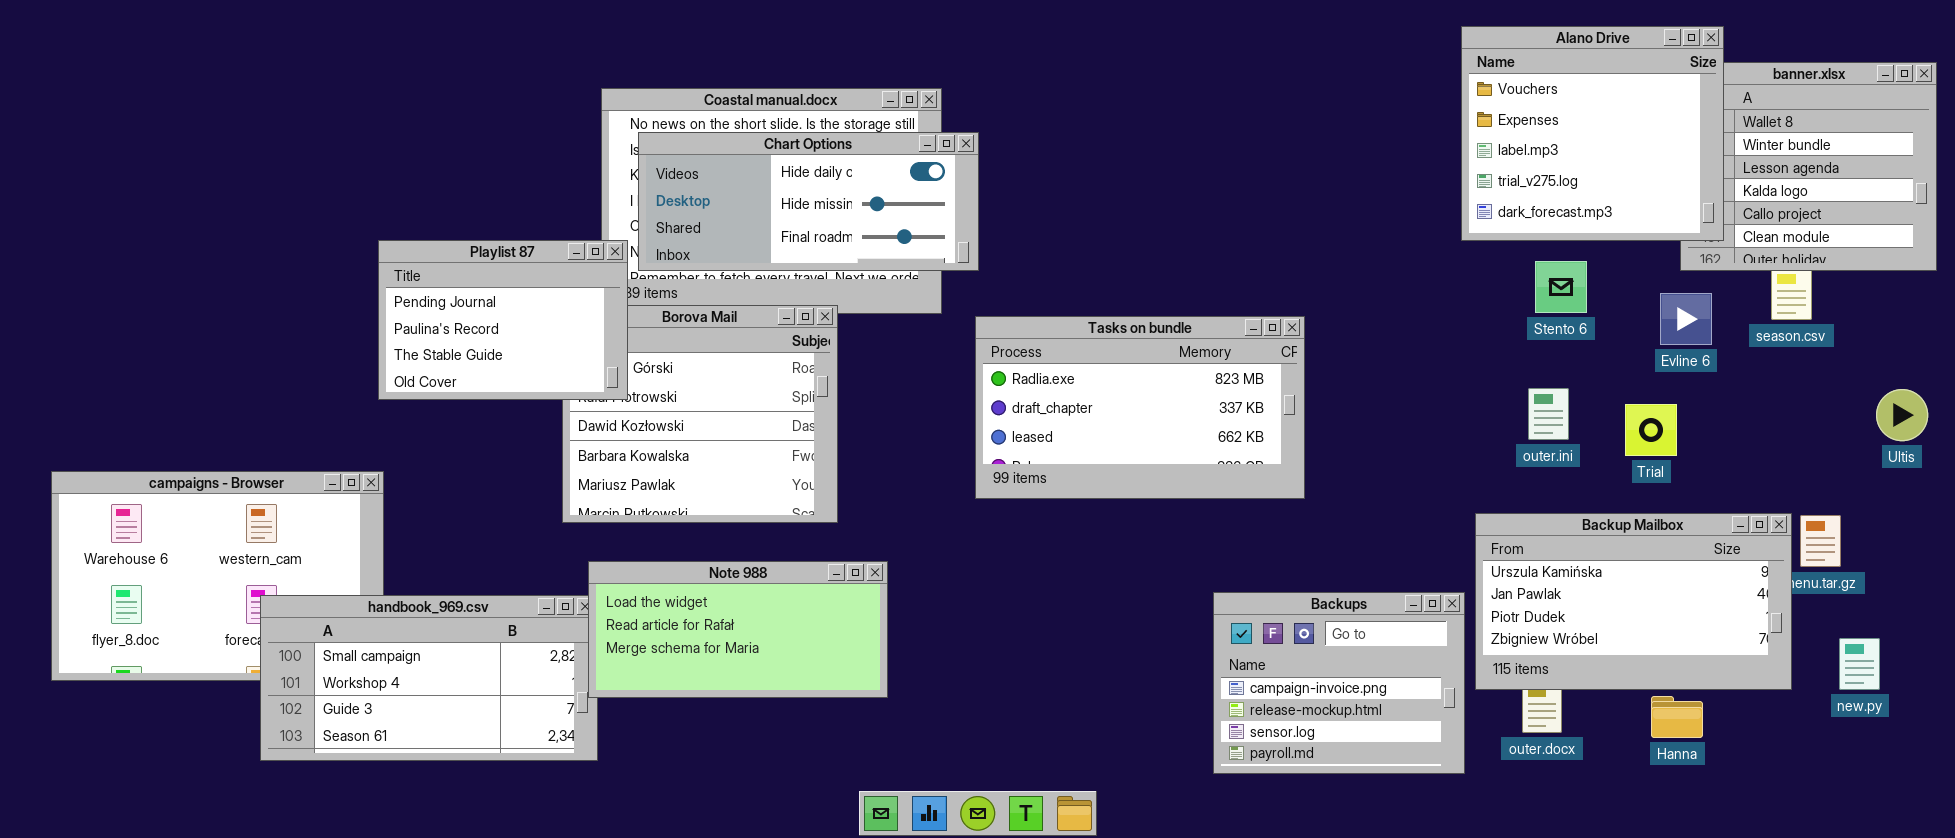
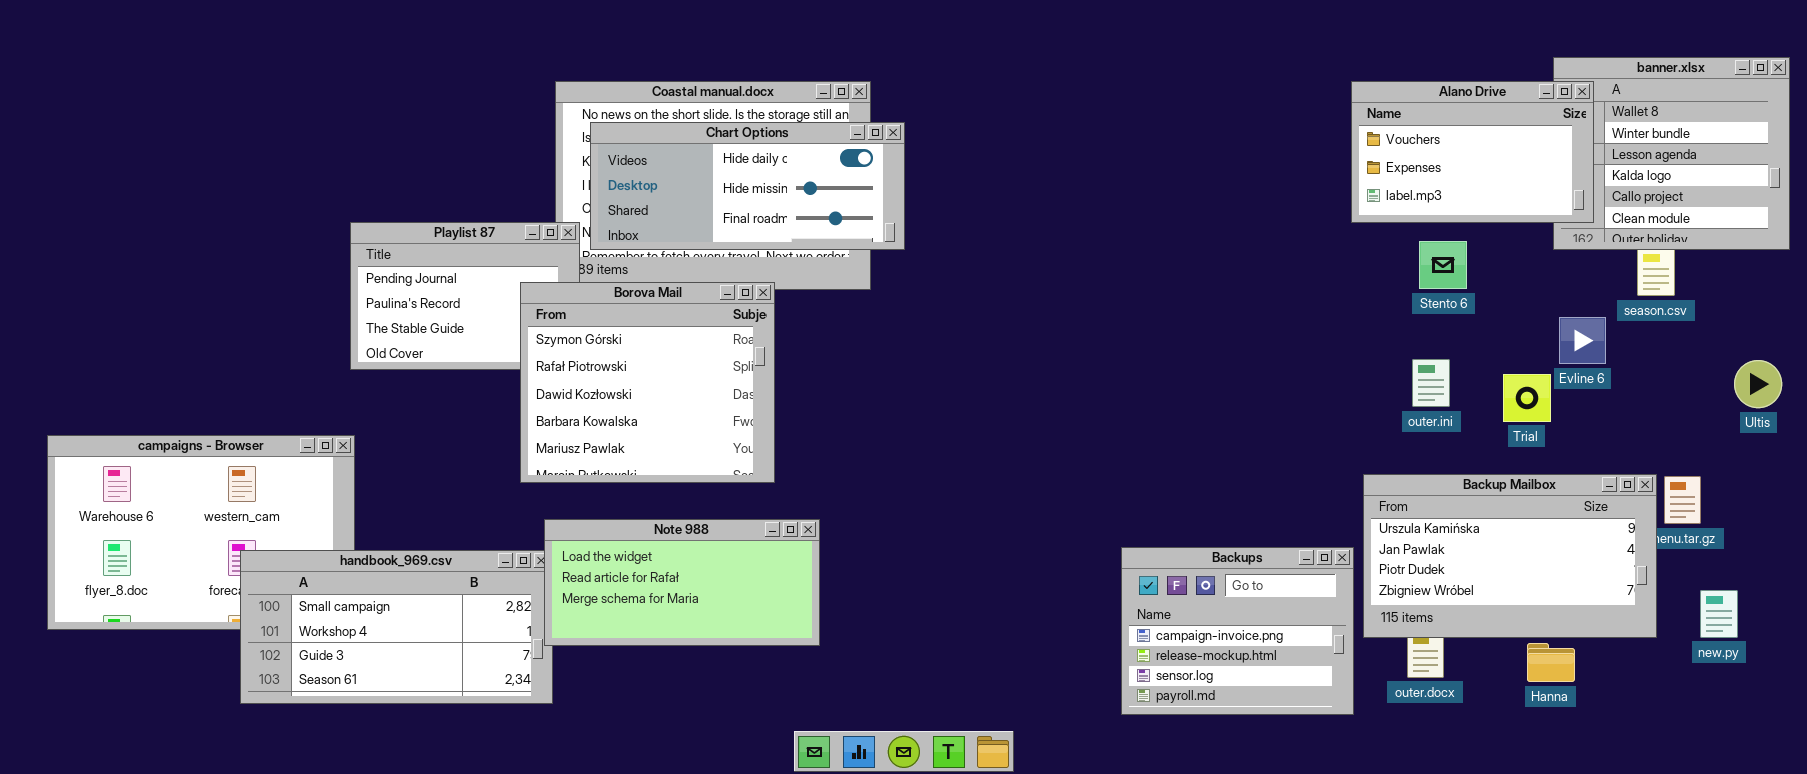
Alano Drive: [1461,26,1724,241] -> [1351,81,1594,223], resized
Evline 6: [1660,293,1712,345] -> [1559,317,1606,364], moved
Borova Mail: [562,305,838,523] -> [520,282,775,483], raised
Tasks on bundle: [975,316,1305,499] -> none, closed

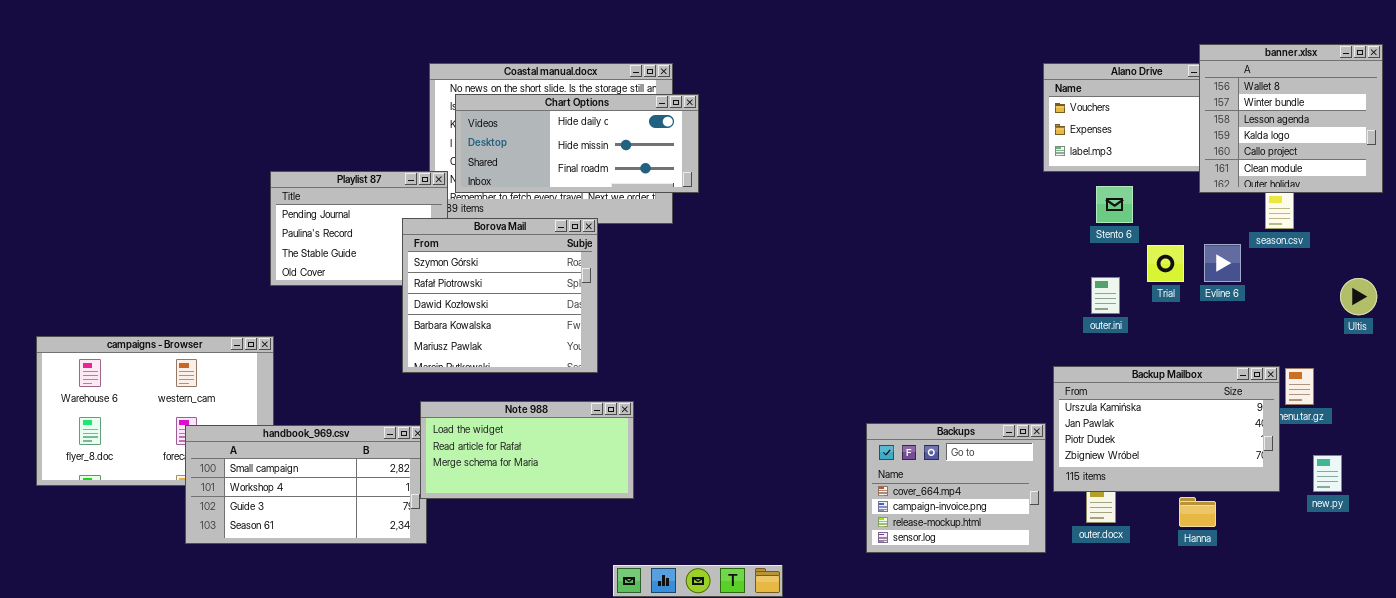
banner.xlsx: [1553,57,1790,250] -> [1199,44,1383,193], raised
Trial: [1503,374,1551,422] -> [1147,245,1184,282], moved
Backups: [1121,547,1354,715] -> [866,423,1046,553], scrolled up 1 row

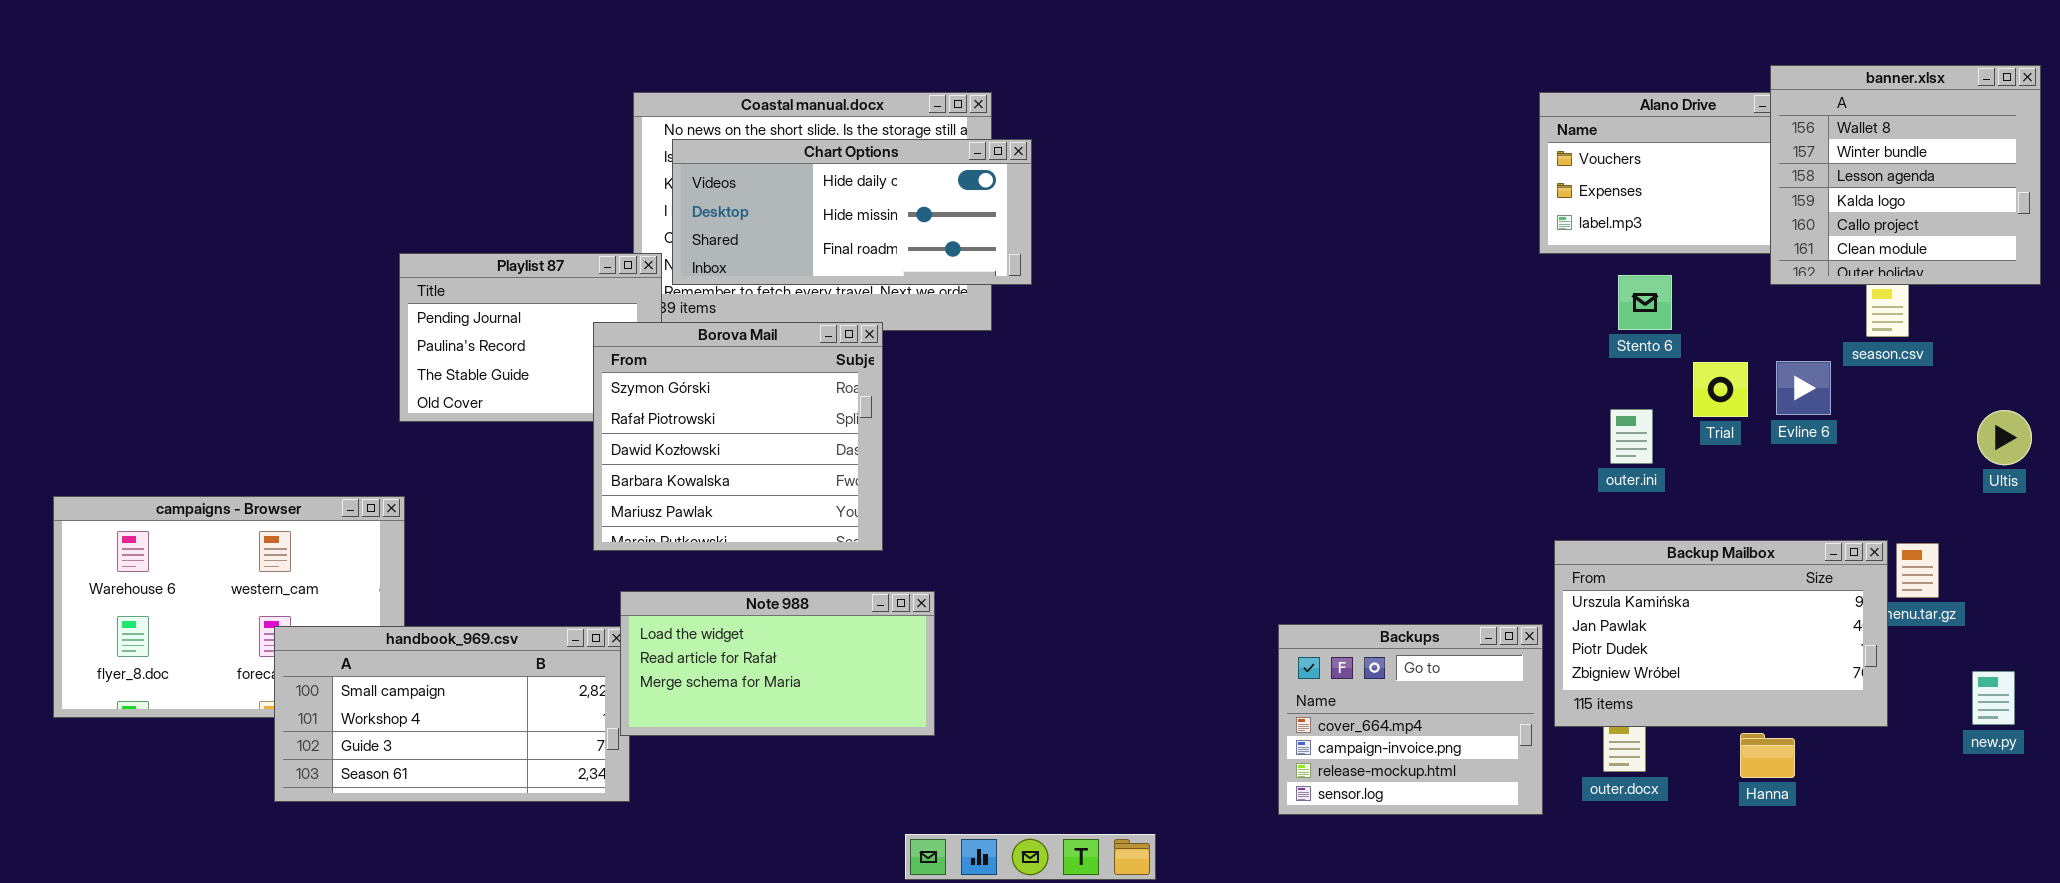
new.py: [1313,455,1342,492] -> [1972,671,2015,725], moved

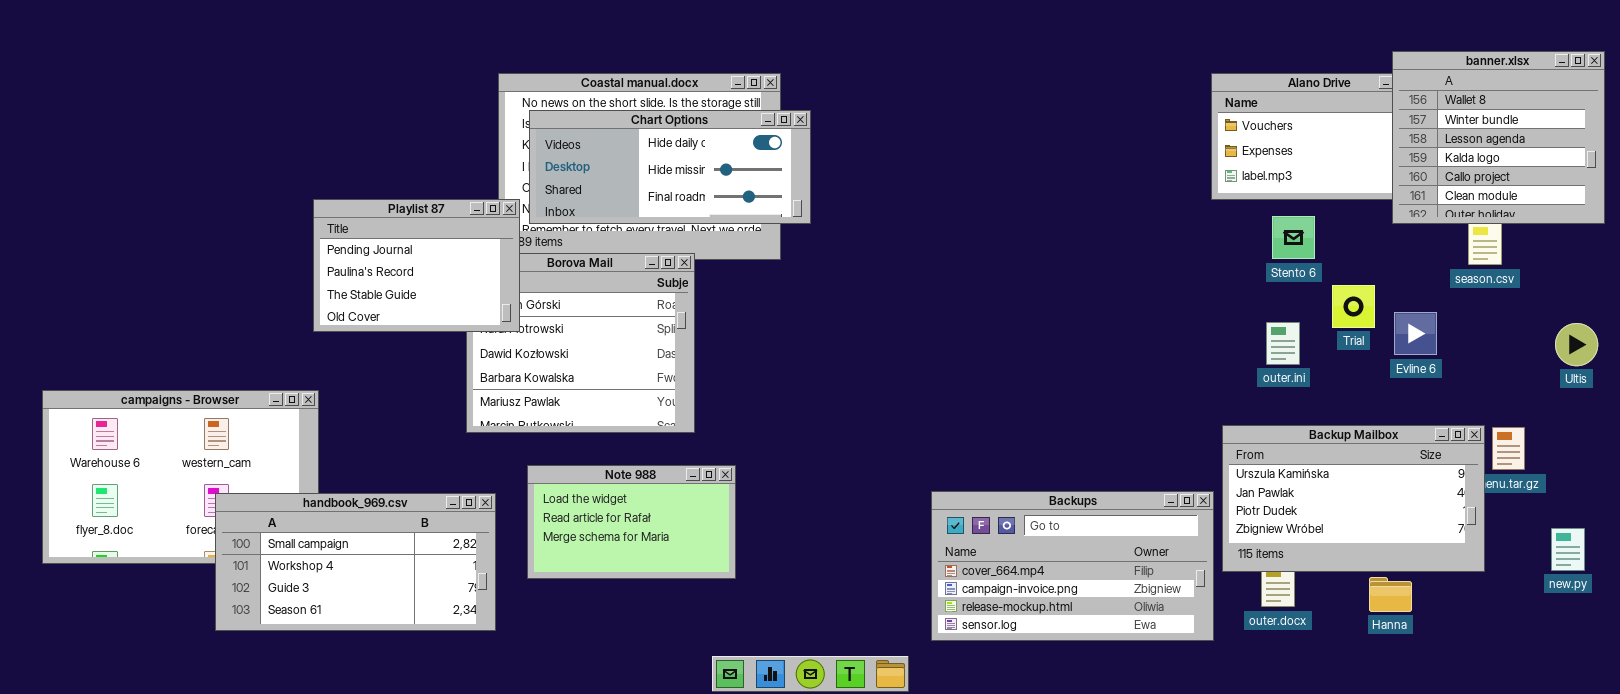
Playlist 87: [399,253,662,422] -> [313,199,520,332], raised
Evline 6: [1776,361,1831,415] -> [1394,312,1437,355], moved
Note 988: [620,591,935,736] -> [527,465,736,579], resized
Backups: [1278,624,1543,815] -> [931,491,1214,641], resized

